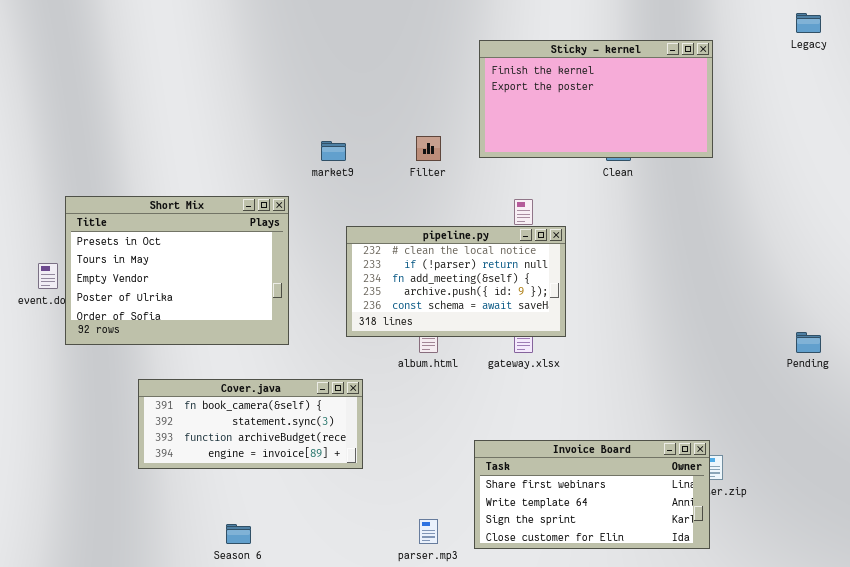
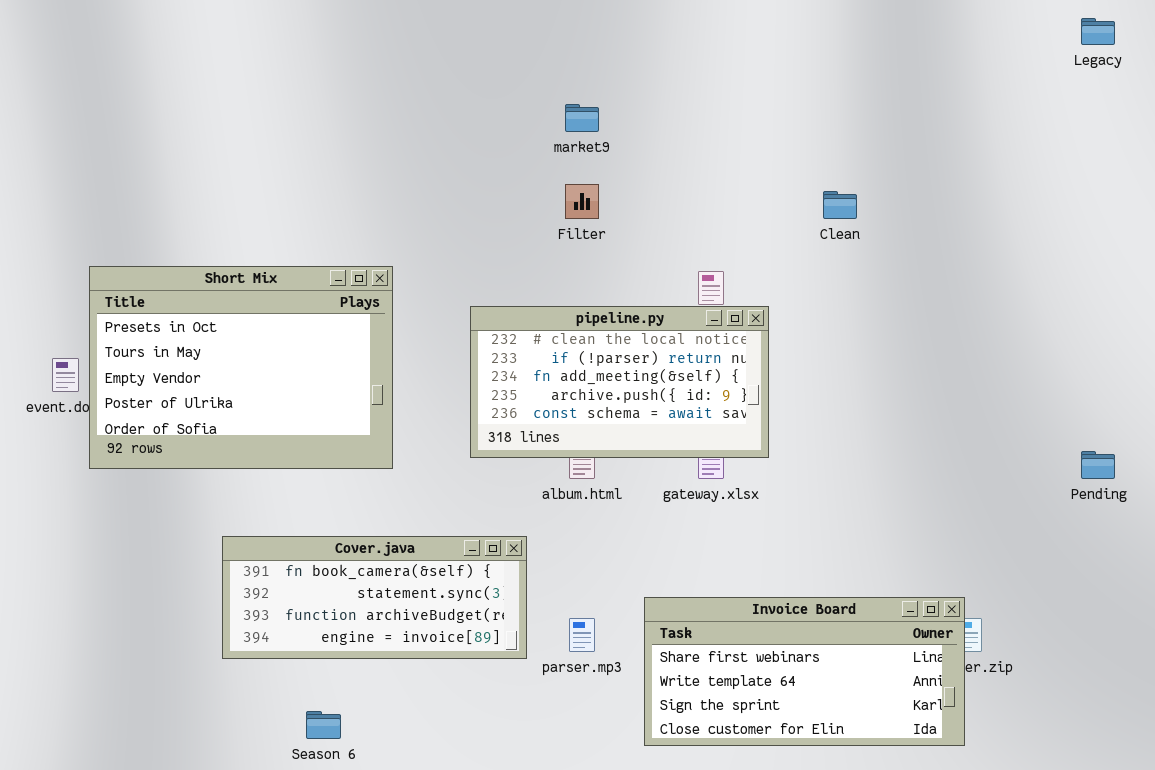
Sticky - kernel: [479,40,713,158] -> none, closed
market9: [321,141,346,161] -> [565,104,599,132], moved
Cover.java: [138,379,363,469] -> [222,536,527,659], moved
parser.mp3: [419,519,438,544] -> [569,618,595,652], moved

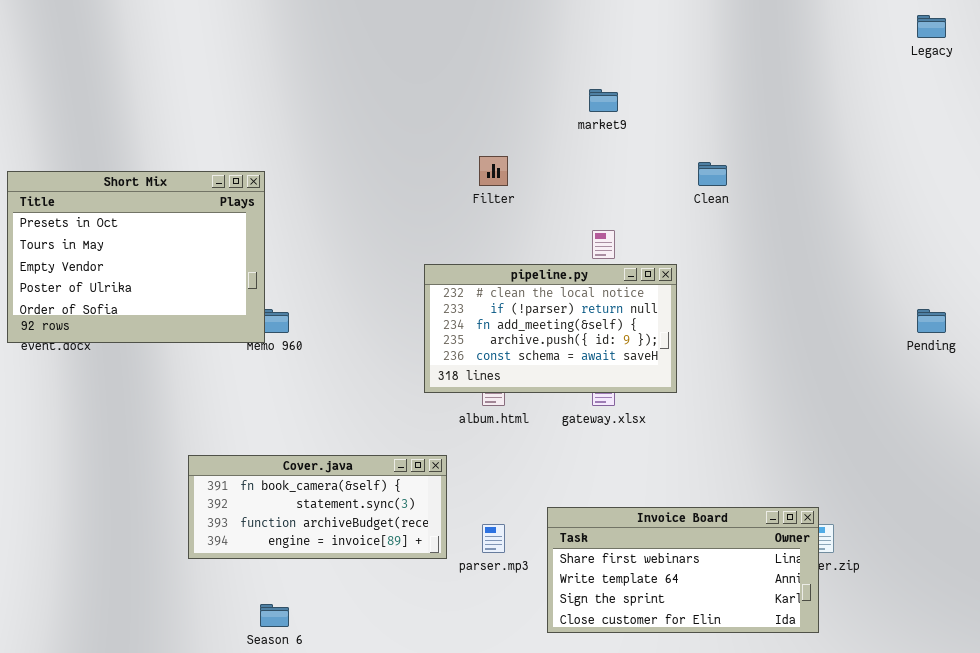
market9: [565,104,599,132] -> [589,89,618,112], moved
Short Mix: [89,266,393,469] -> [7,171,265,343], moved
pipeline.py: [470,306,769,458] -> [424,264,677,393], moved
Pending: [1081,451,1115,479] -> [917,309,946,333], moved

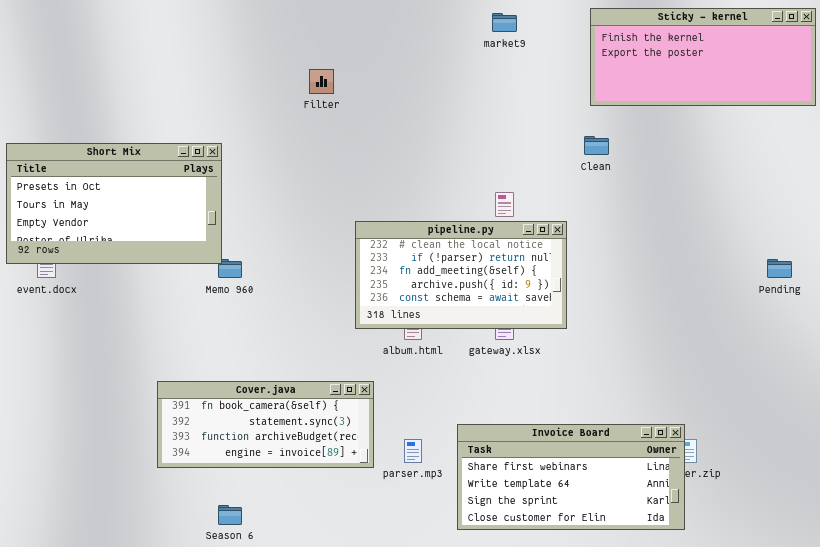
Sticky - kernel: none -> [590,8,816,106], opened
market9: [589,89,618,112] -> [492,13,517,32], moved
Filter: [479,156,508,186] -> [309,69,334,94], moved
Short Mix: [7,171,265,343] -> [6,143,222,264], resized

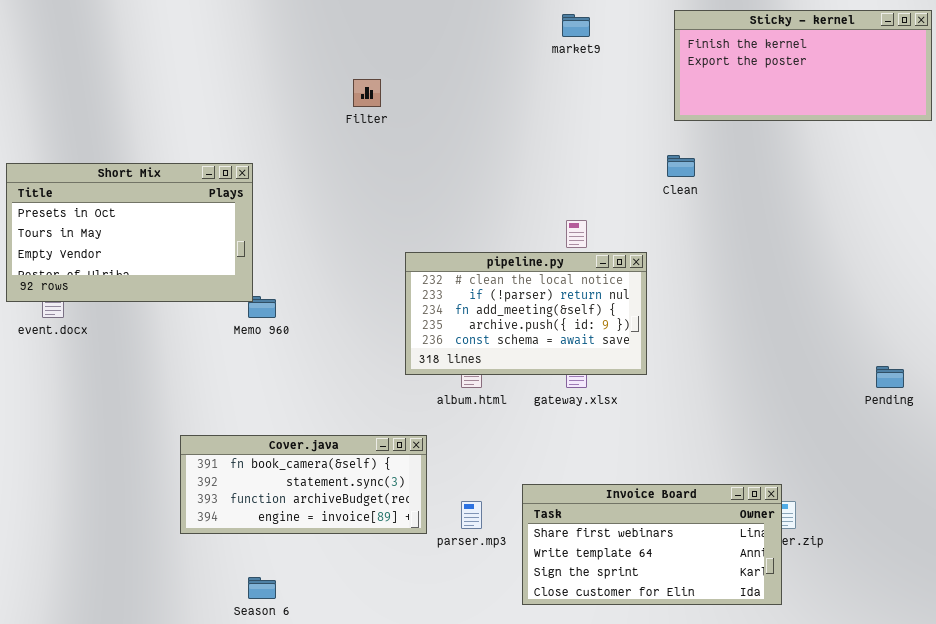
Pending: [767,259,792,278] -> [876,366,904,388], moved

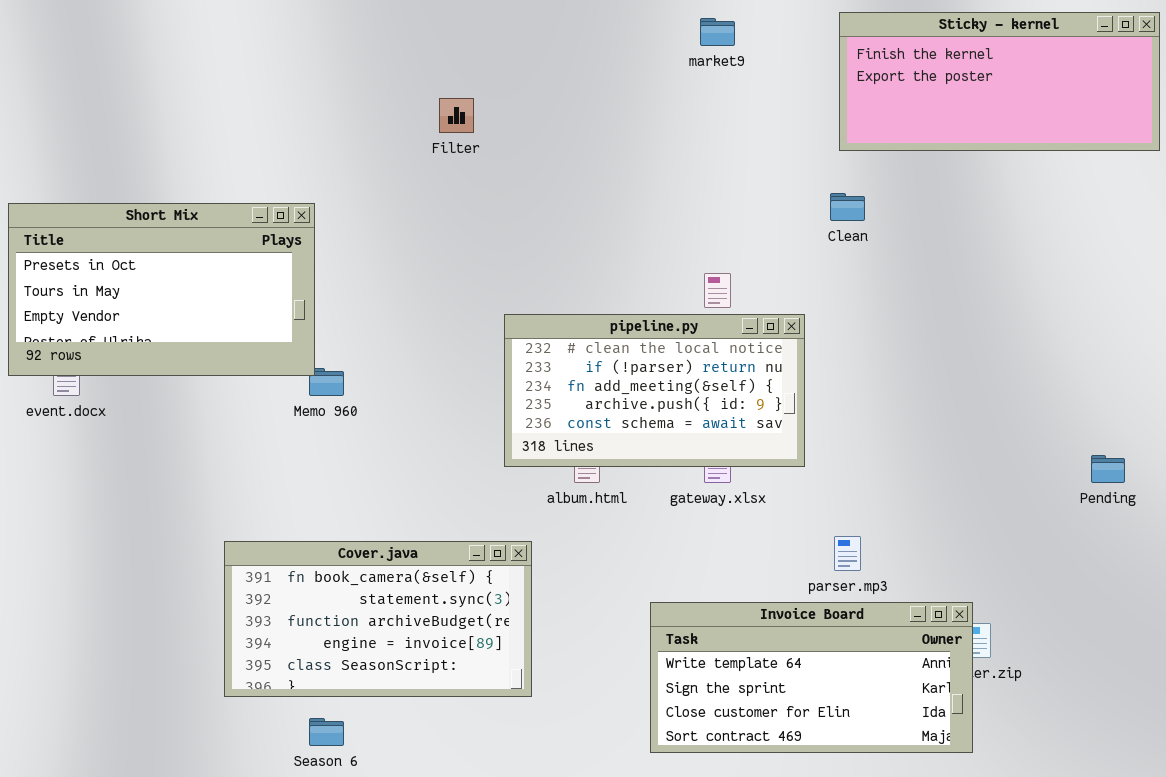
Cover.java: [180,435,427,534] -> [224,541,532,697], resized
Invoice Board: [522,484,782,605] -> [650,602,973,753], scrolled down 1 row
parser.mp3: [461,501,482,529] -> [834,536,861,571], moved

